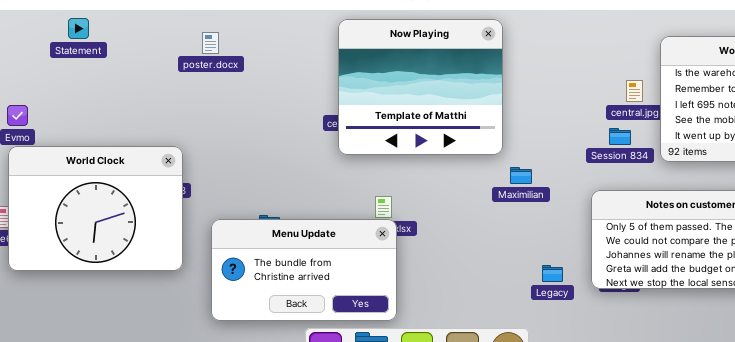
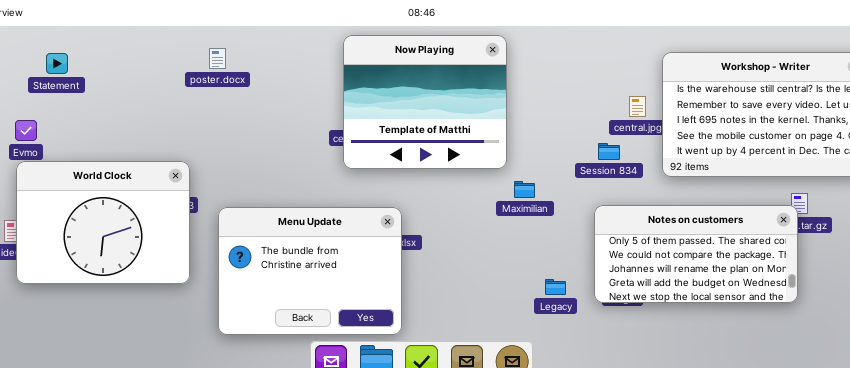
Statement: [68,18,89,39] -> [46,53,68,74], moved
Session 834: [609,128,631,145] -> [598,143,620,160], moved
Menu Update: [211,219,397,321] -> [218,207,402,335], resized

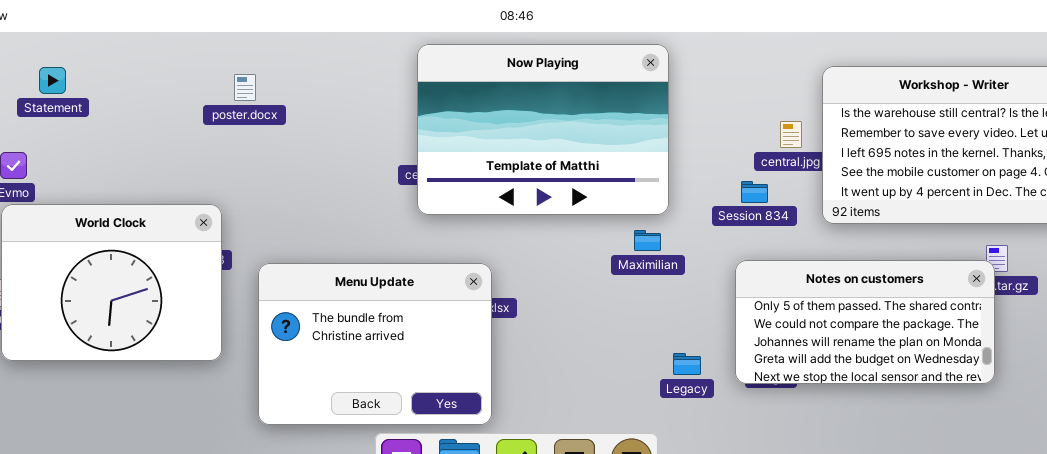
Now Playing: [343,35,507,169] -> [417,44,669,215], resized
poster.docx: [209,48,226,69] -> [234,74,256,101], moved

